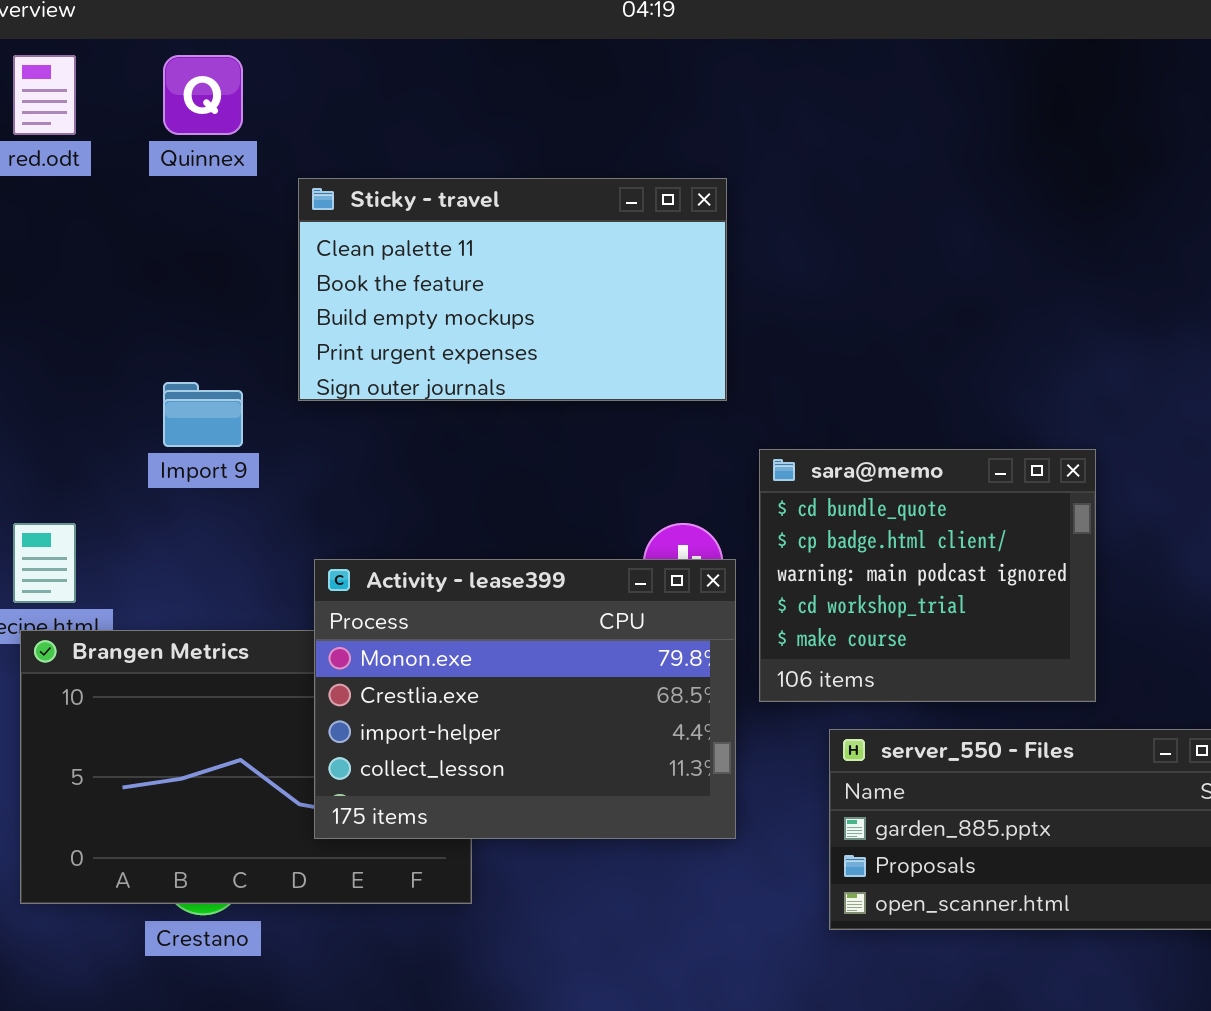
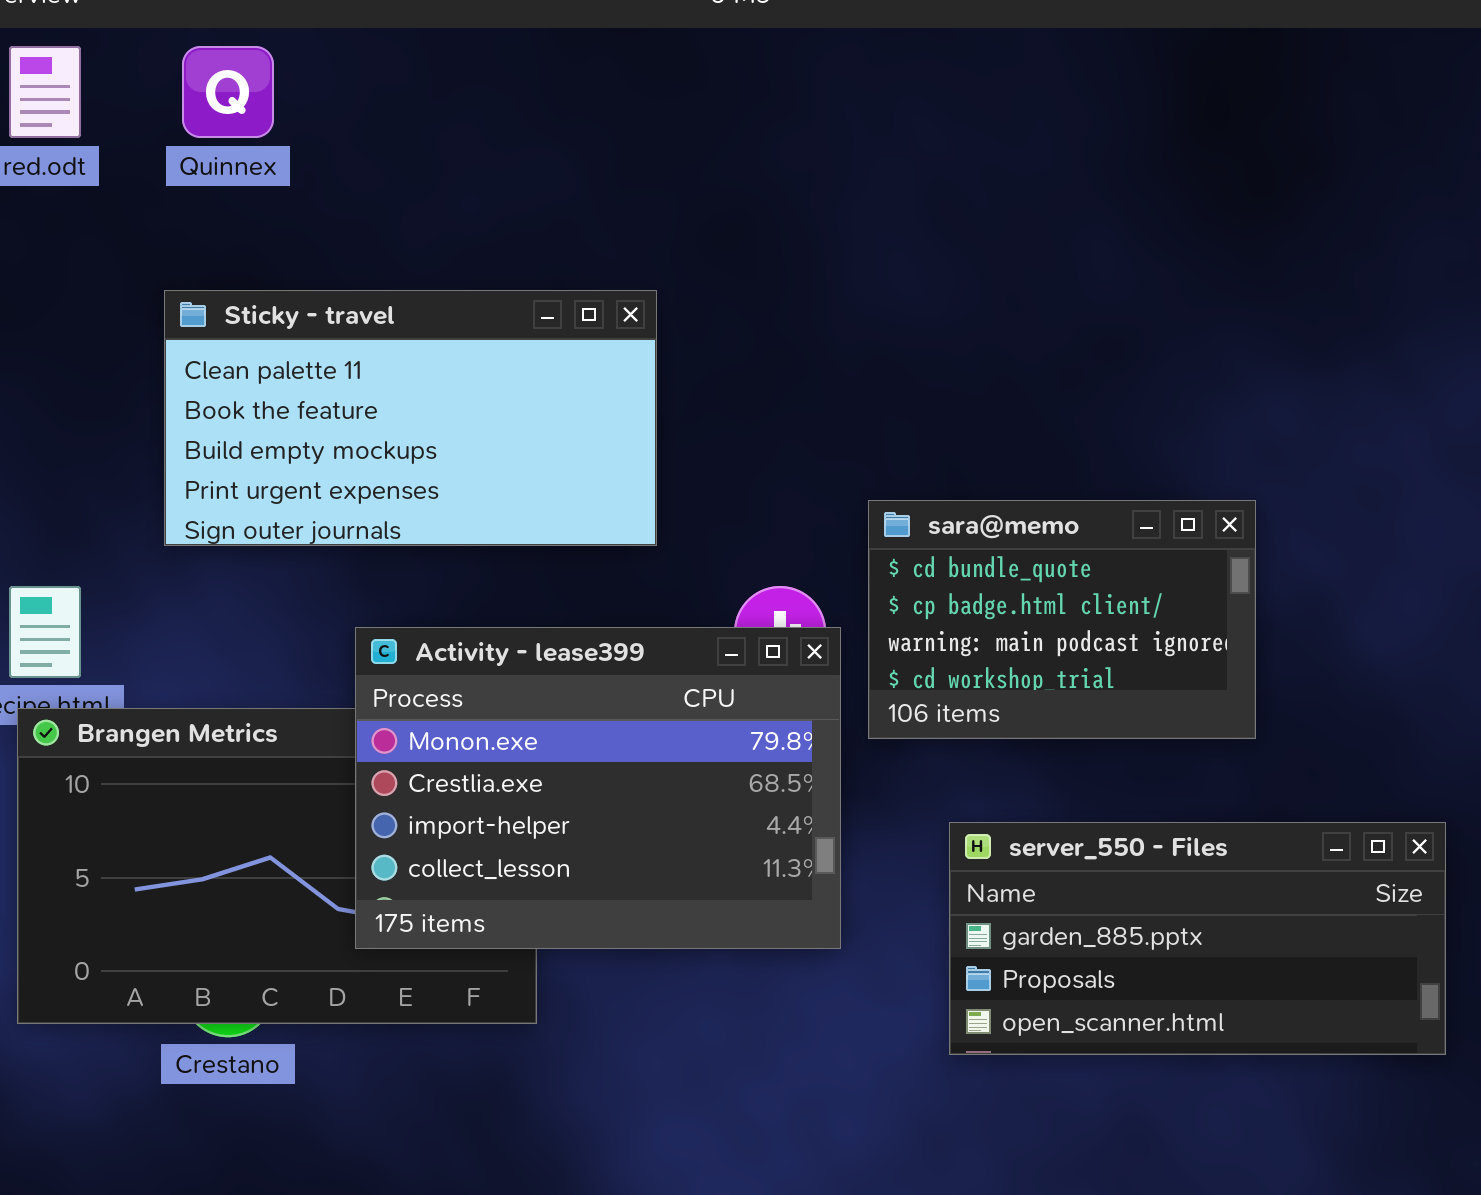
Sticky - travel: [298,178,727,401] -> [164,290,657,546], moved
sara@memo: [759,449,1096,702] -> [868,500,1256,739], resized

